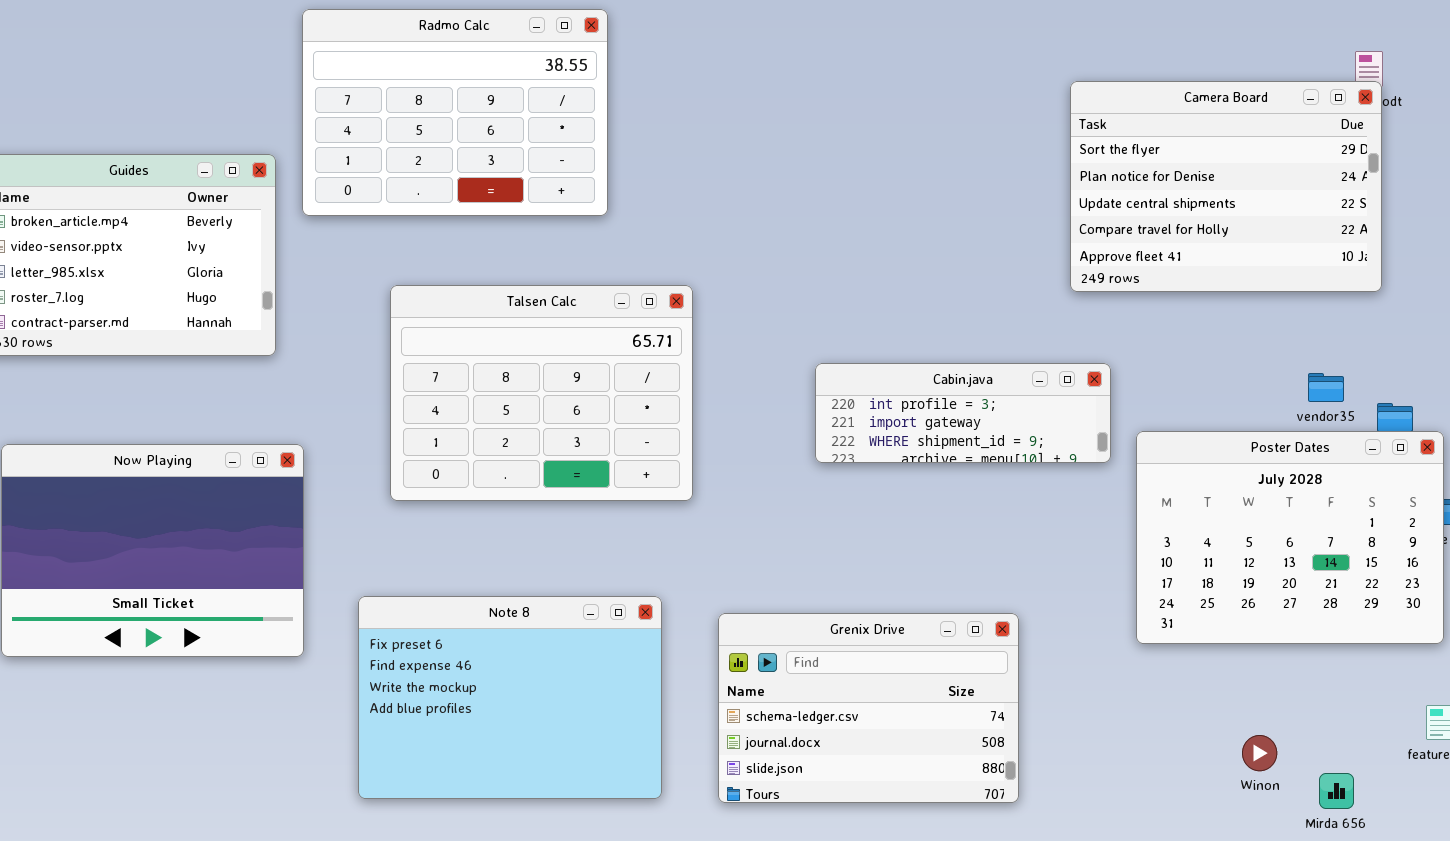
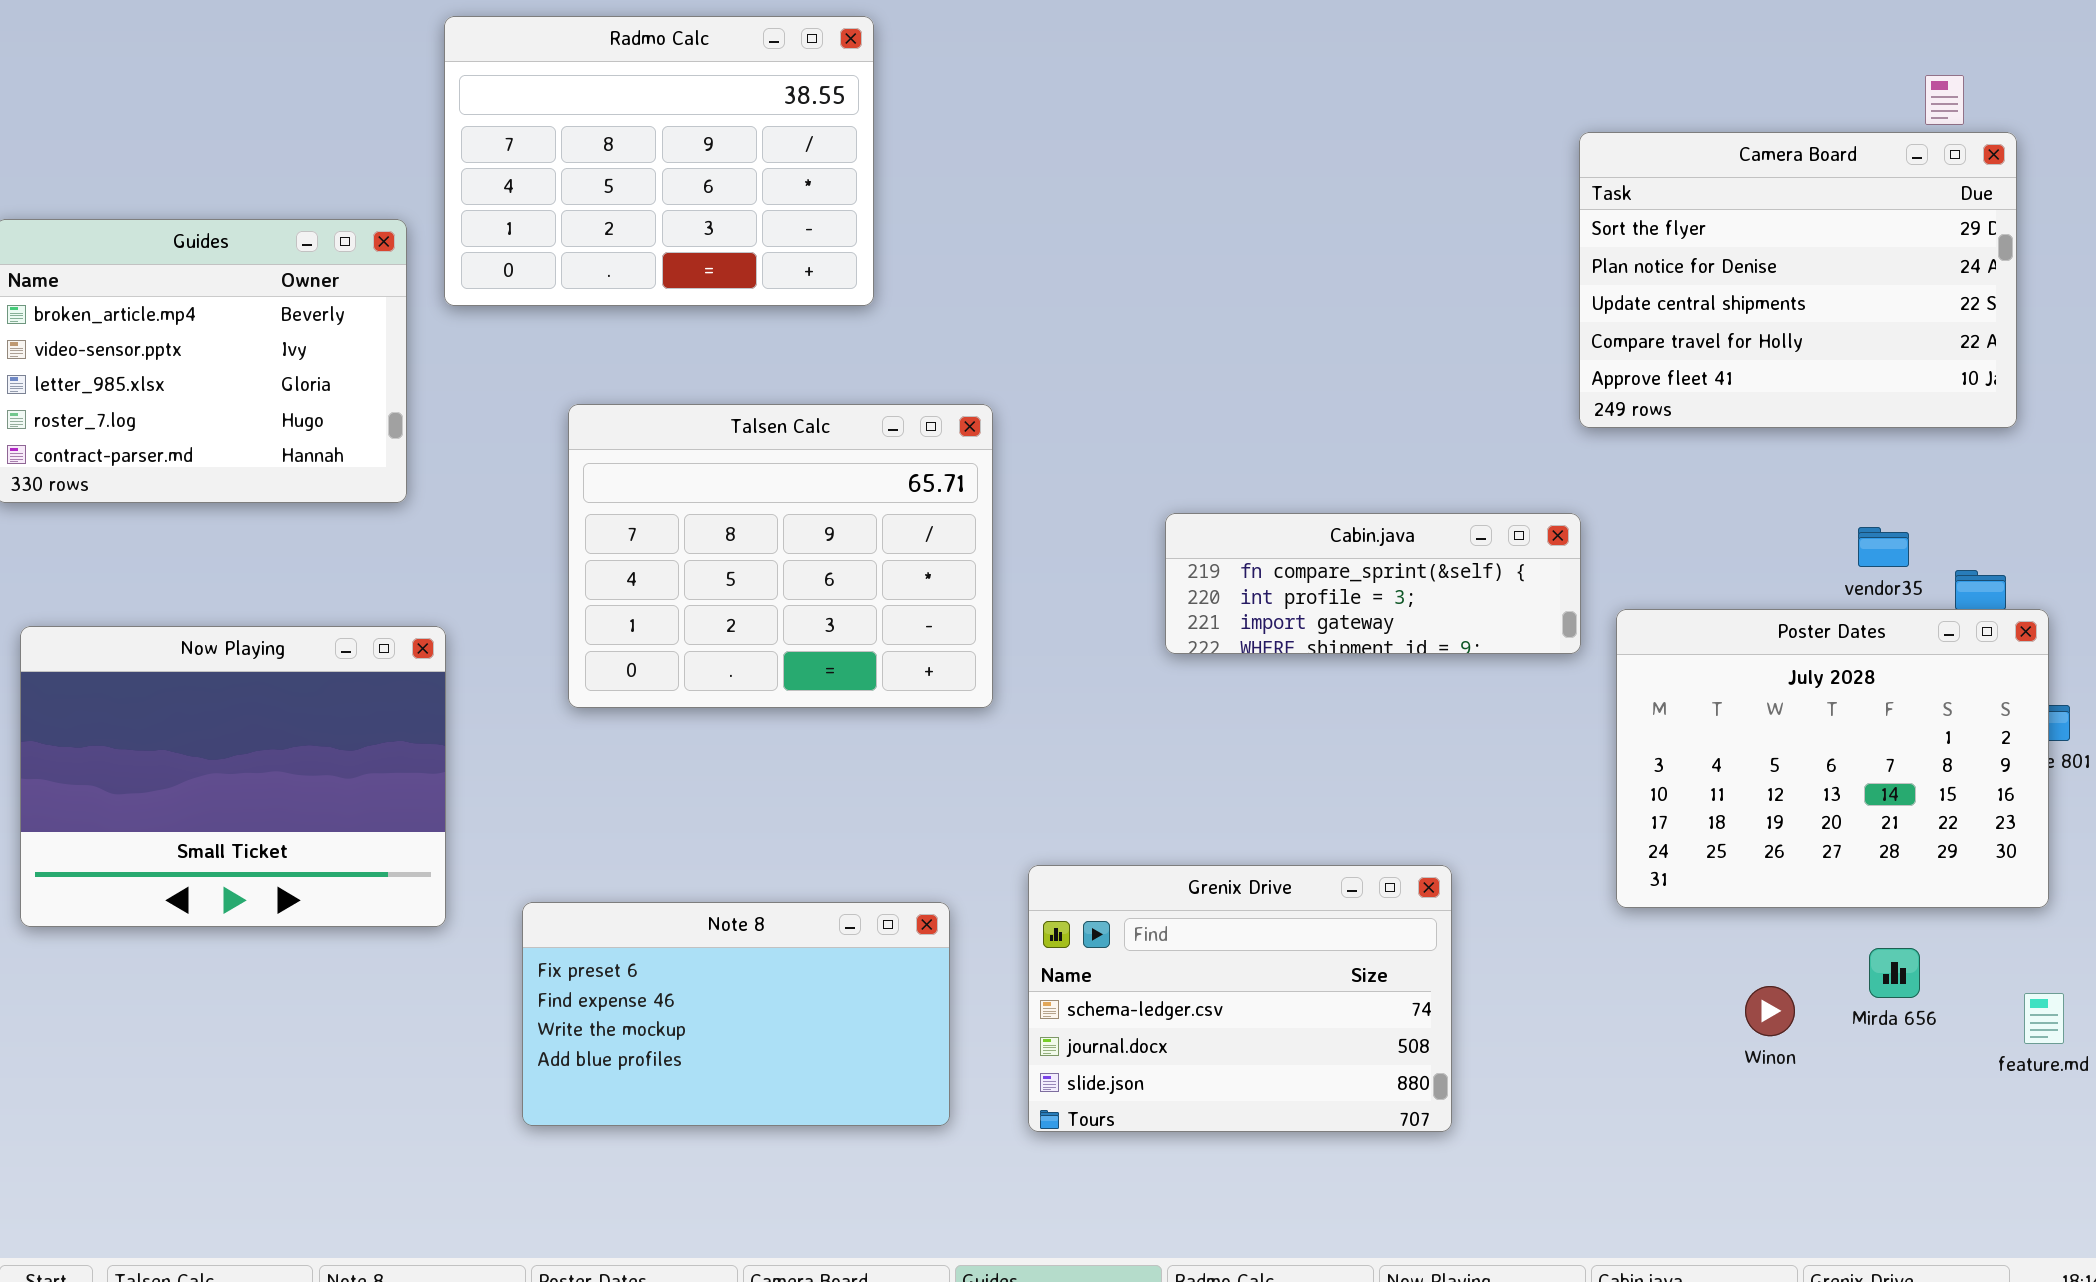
Camera Board: [1070,81,1382,292] -> [1579,132,2017,428], moved
Cabin.java: [815,363,1111,463] -> [1165,513,1581,654], scrolled up 1 row
Note 8: [358,596,662,799] -> [522,902,950,1126], resized
Winon: [1242,735,1277,771] -> [1745,986,1795,1036], moved
Mirda 656: [1319,773,1354,809] -> [1869,948,1920,998], moved

